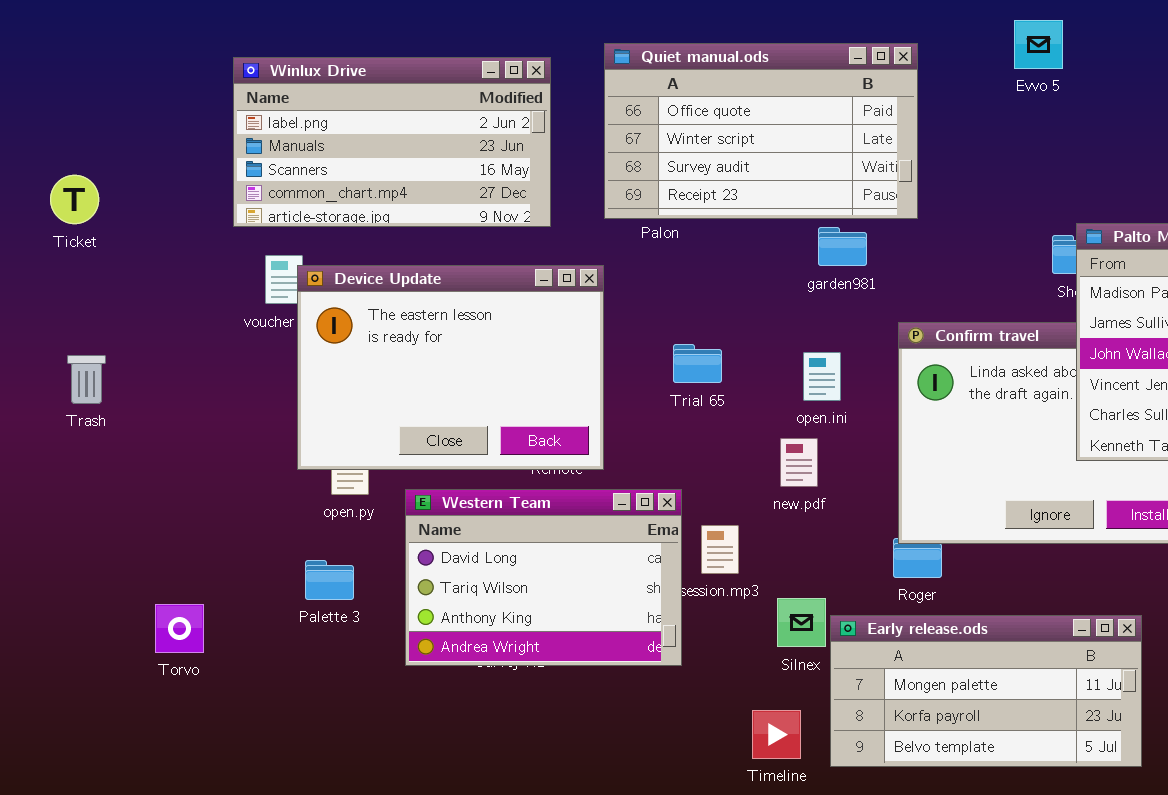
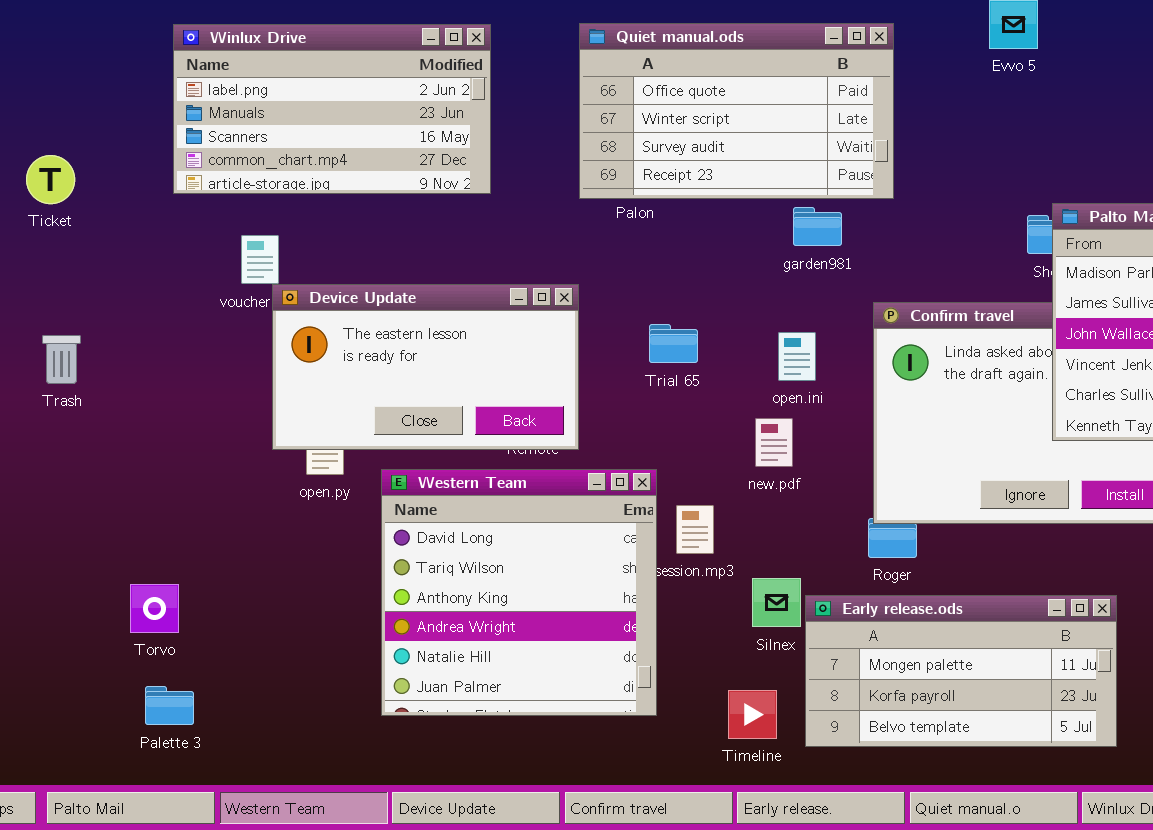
Winlux Drive: [233,57,551,227] -> [173,24,491,194], moved
Device Update: [297,265,604,470] -> [272,284,579,450], resized
Western Team: [405,489,682,666] -> [381,469,657,716], resized
Palette 3: [305,560,354,600] -> [145,686,194,725], moved

